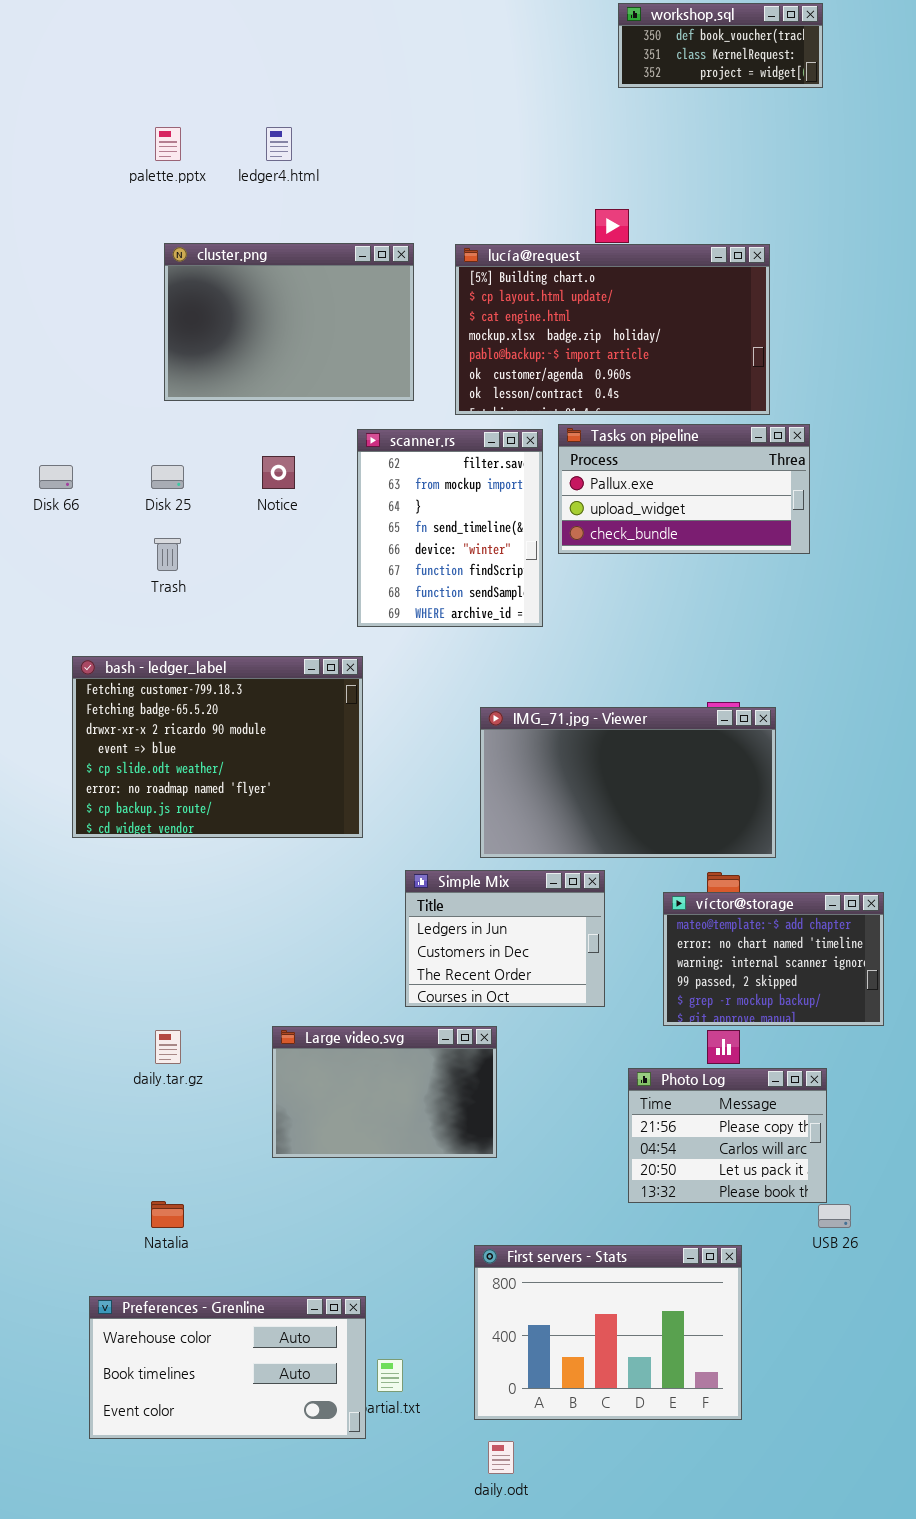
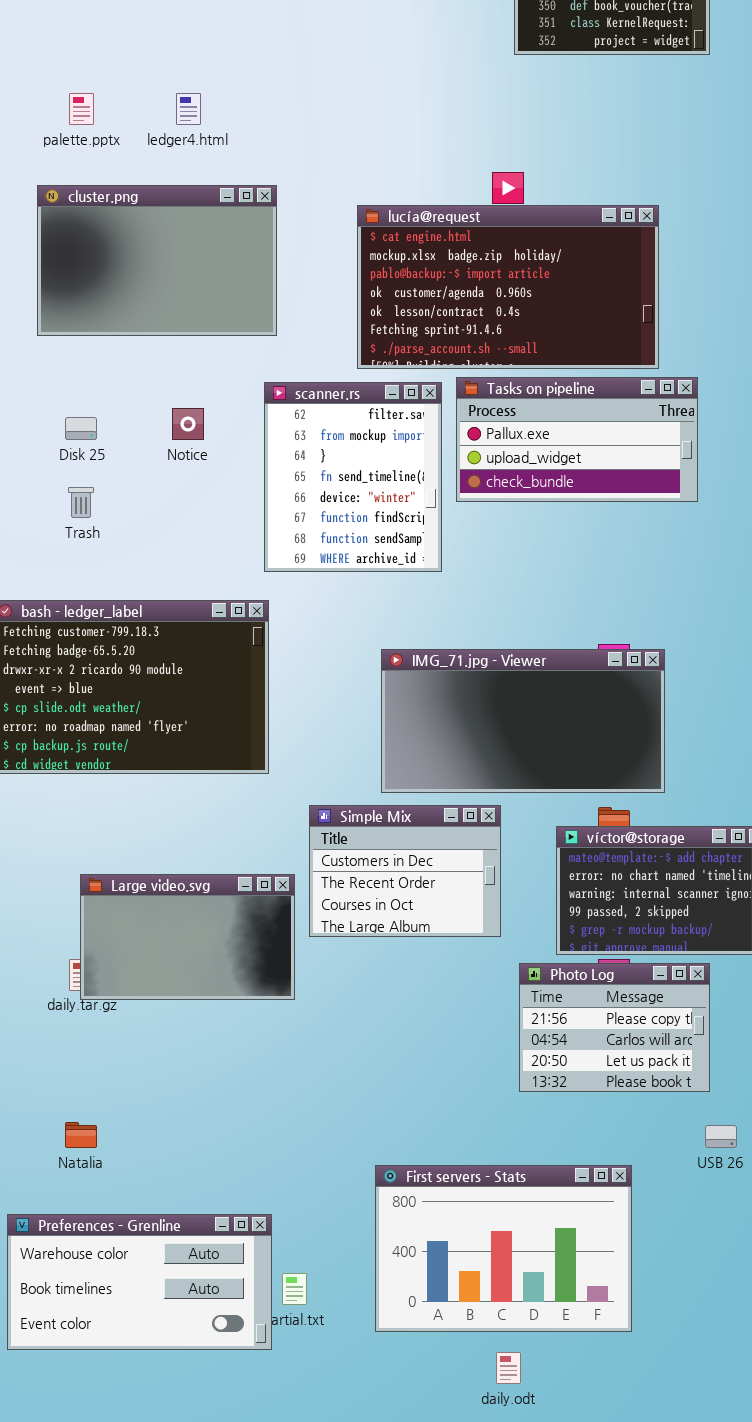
cluster.png: [164,243,414,401] -> [37,185,277,336], moved
lucía@request: [455,244,770,415] -> [357,205,659,369], scrolled down 2 rows
Simple Mix: [405,870,605,1007] -> [309,805,501,937], scrolled down 1 row
Large video.svg: [272,1026,497,1158] -> [80,874,295,1000], moved
Photo Log: [628,1068,827,1203] -> [519,963,710,1092], moved
daily.odt: [488,1441,514,1474] -> [496,1352,521,1384], moved

